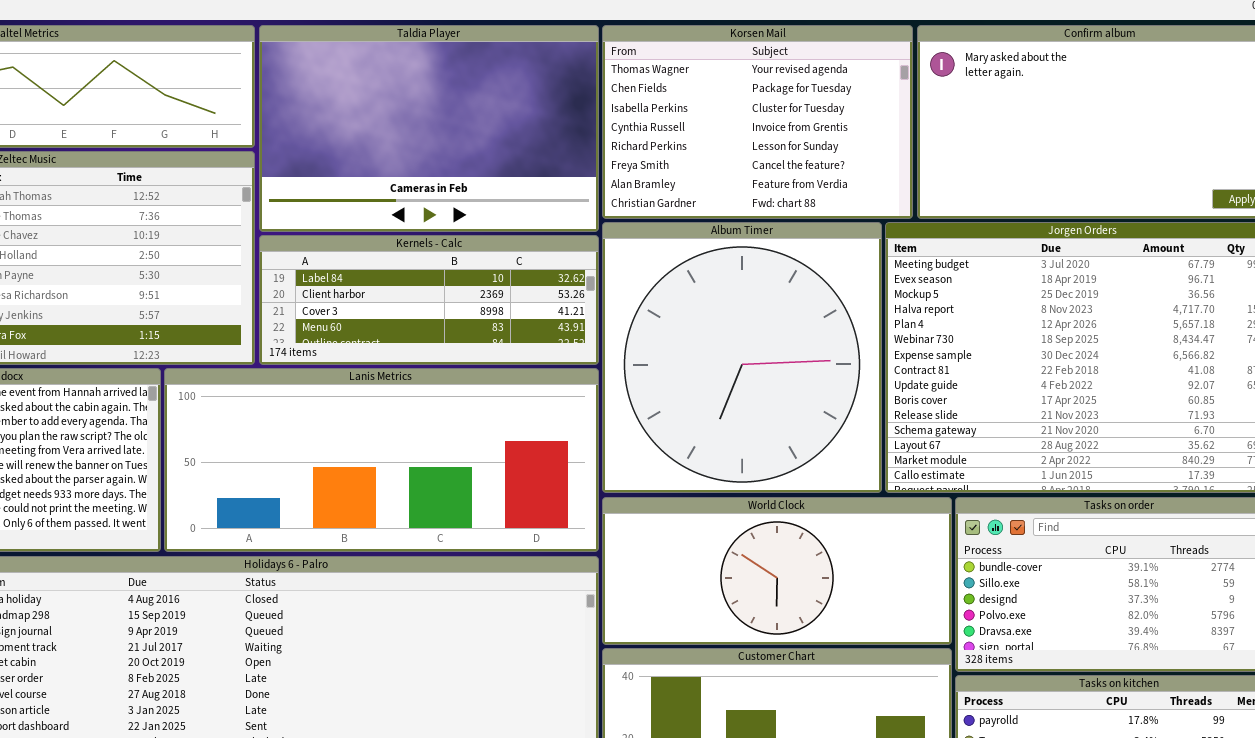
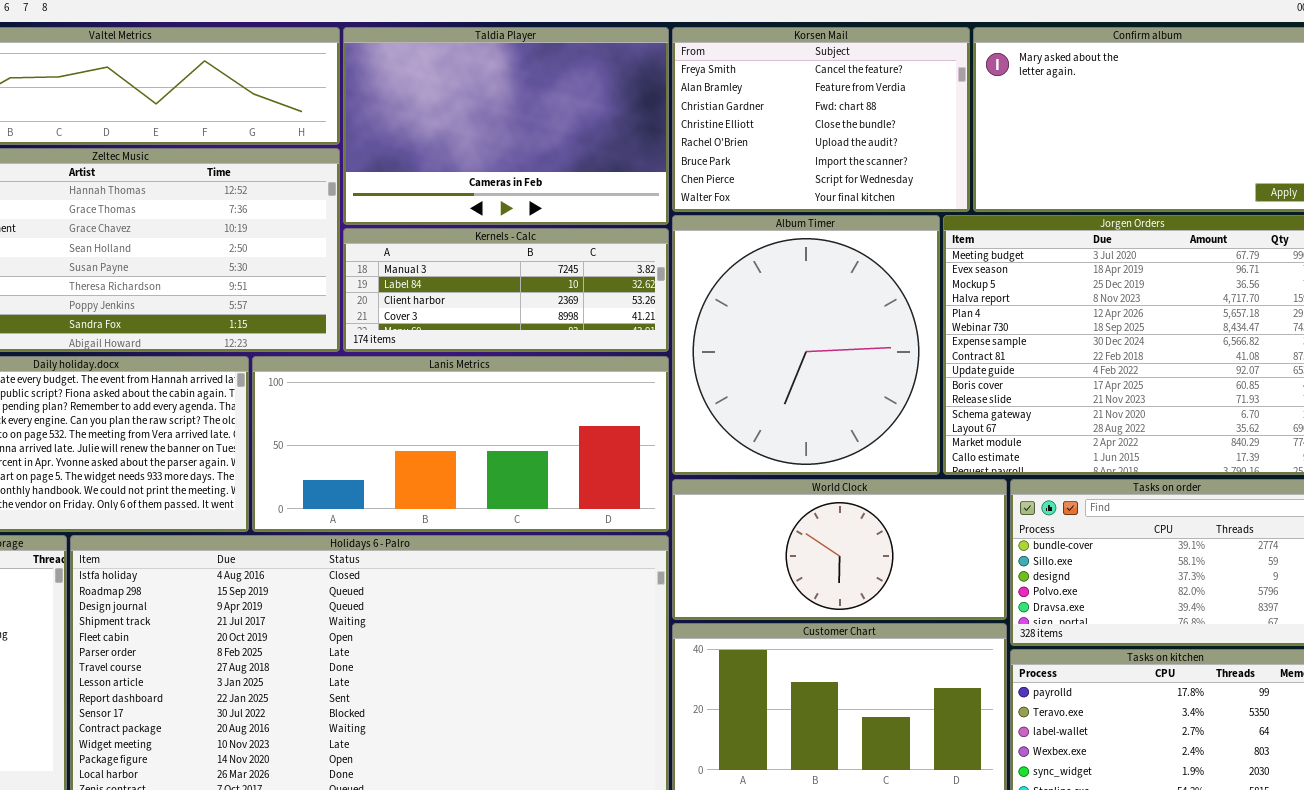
Korsen Mail: [602,25,913,219] -> [672,27,970,212], scrolled down 5 rows
Kernels - Calc: [259,235,599,365] -> [343,228,669,352], scrolled up 1 row

